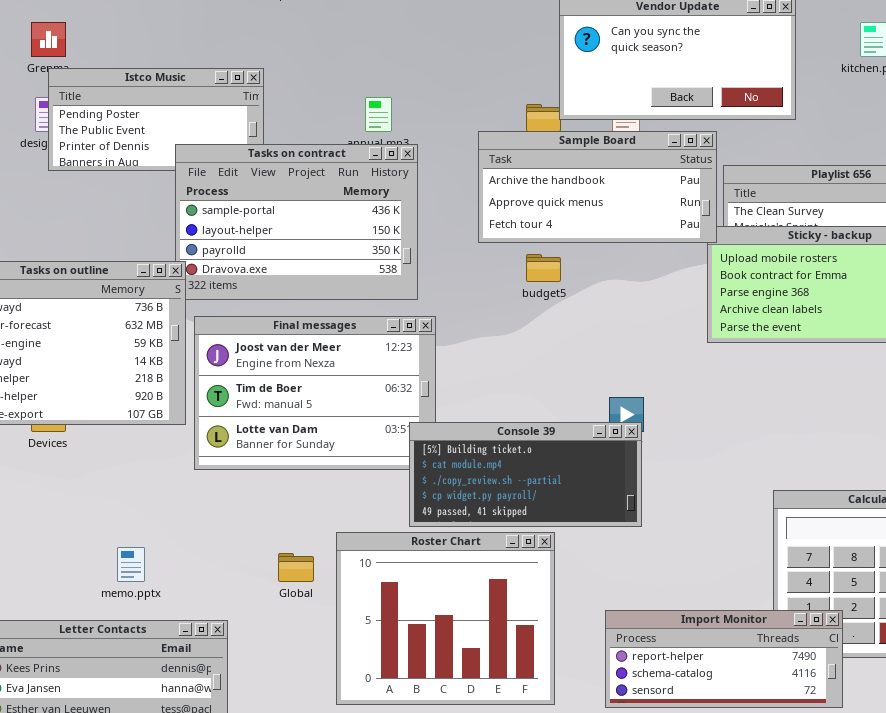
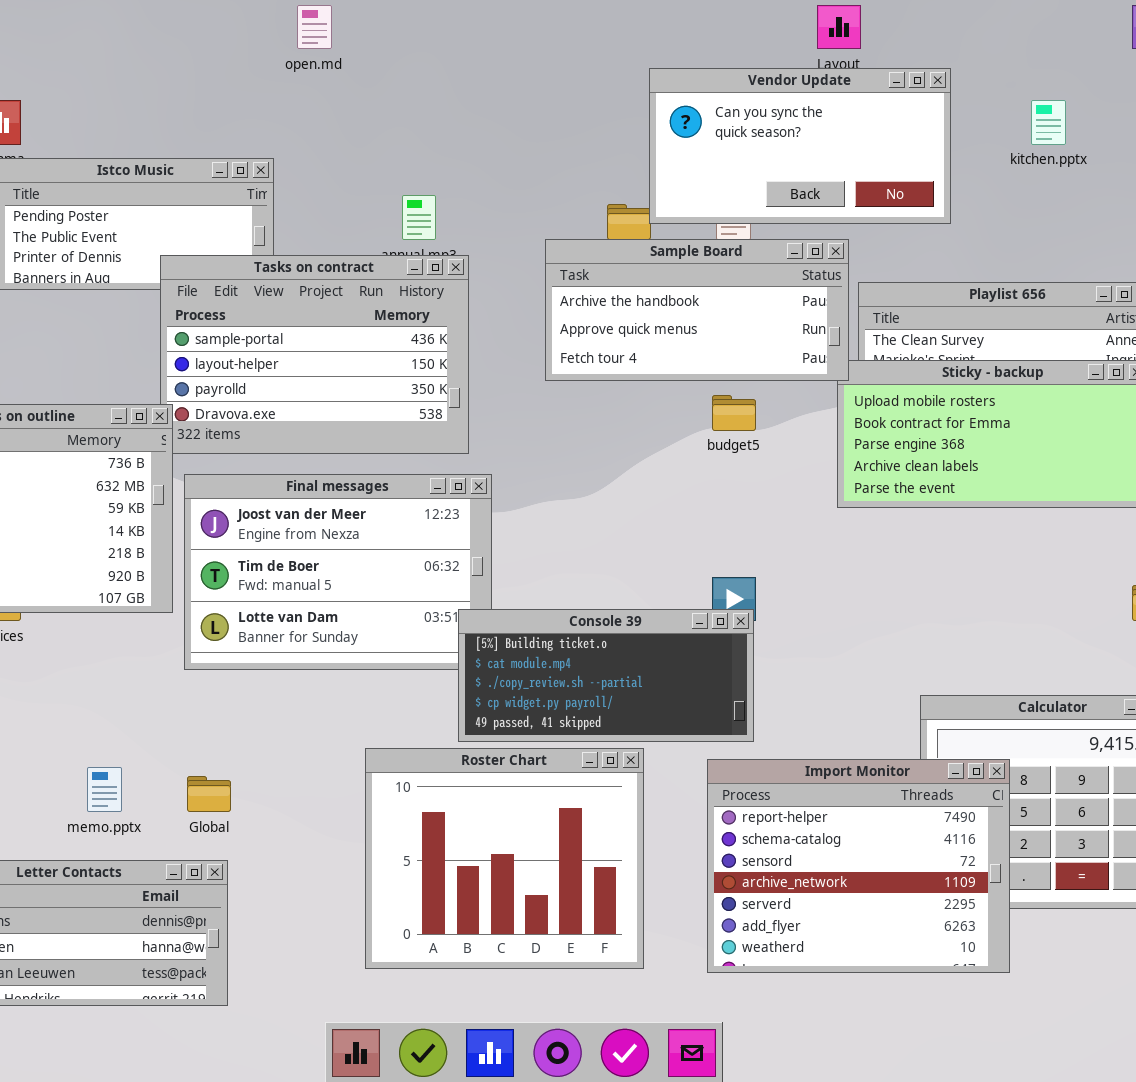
budget5: [526,254,561,282] -> [712,395,756,431], moved
Global: [278,553,314,582] -> [187,776,231,812], moved
Import Monitor: [605,610,843,708] -> [707,759,1010,973], resized

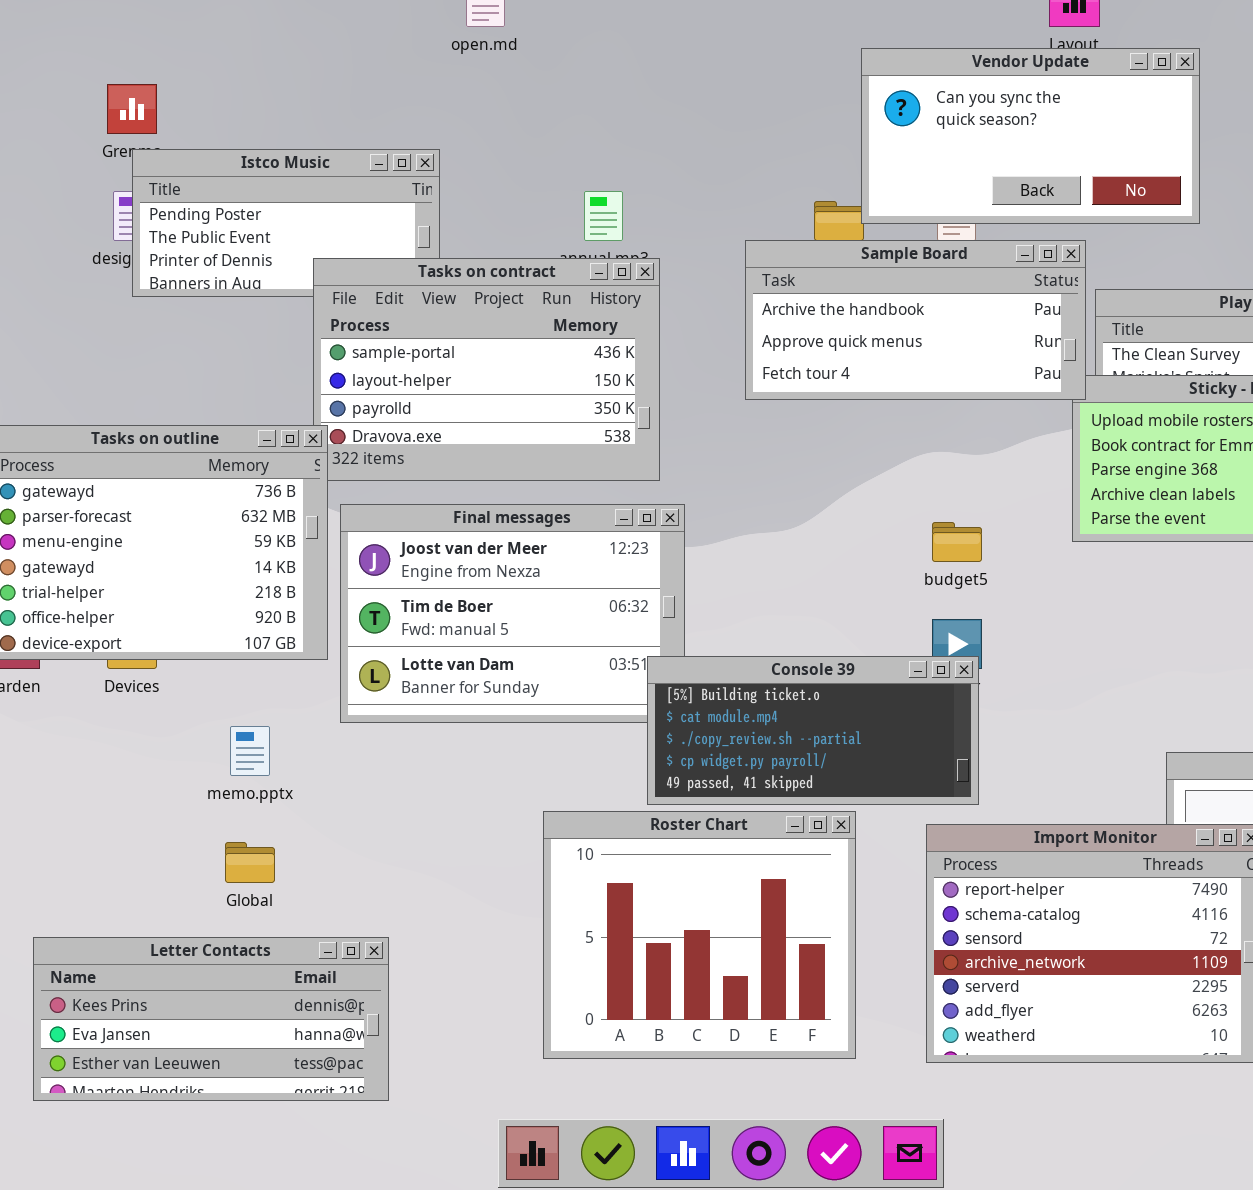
budget5: [712,395,756,431] -> [932,522,982,562], moved
memo.pptx: [87,767,122,812] -> [230,726,270,776], moved
Global: [187,776,231,812] -> [225,842,275,883], moved

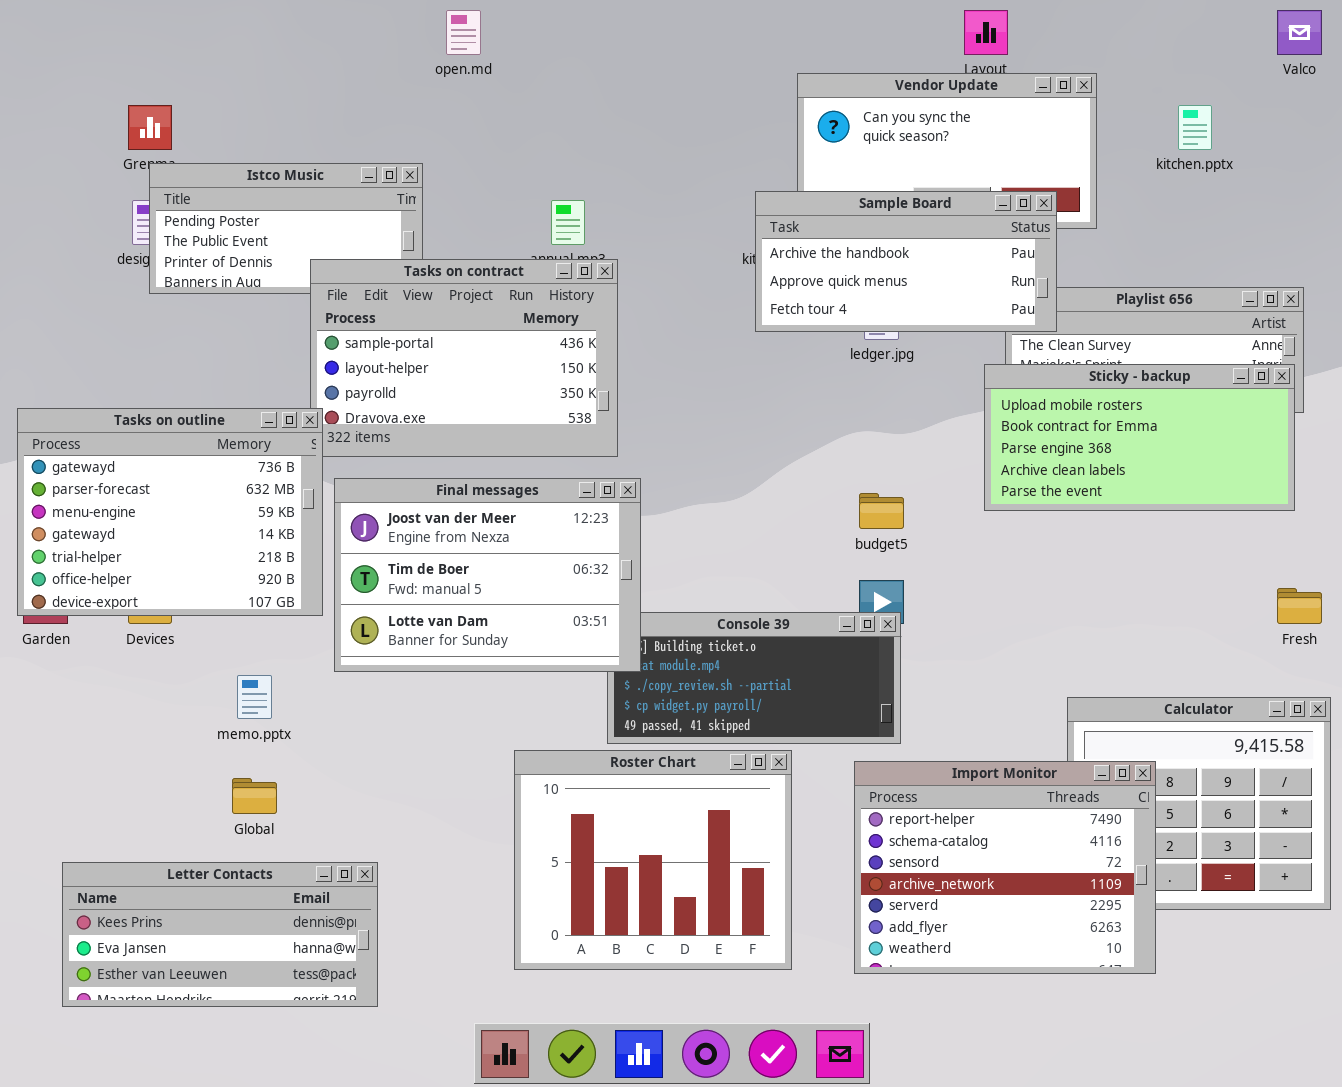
Sample Board: [745,240,1086,400] -> [755,191,1057,332], moved
Final messages: [340,504,685,723] -> [334,478,641,672], raised

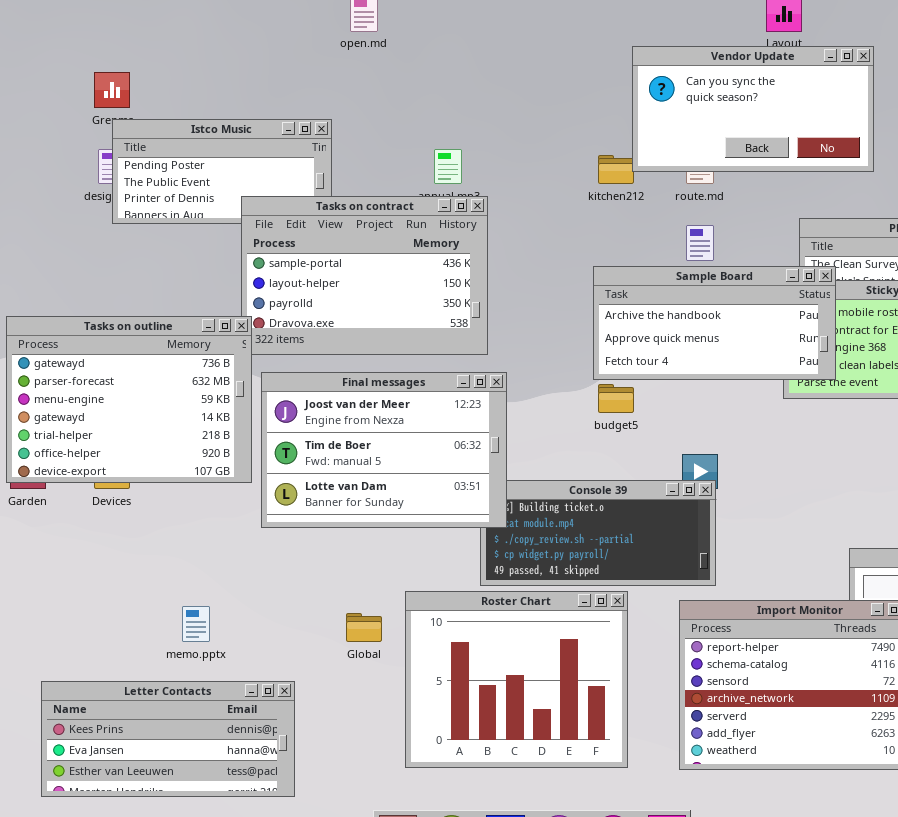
Sample Board: [755,191,1057,332] -> [593,266,836,380], moved
budget5: [859,493,904,529] -> [598,384,634,413], moved
memo.pptx: [237,675,272,719] -> [182,606,210,642], moved
Global: [232,778,277,814] -> [346,613,382,642], moved

